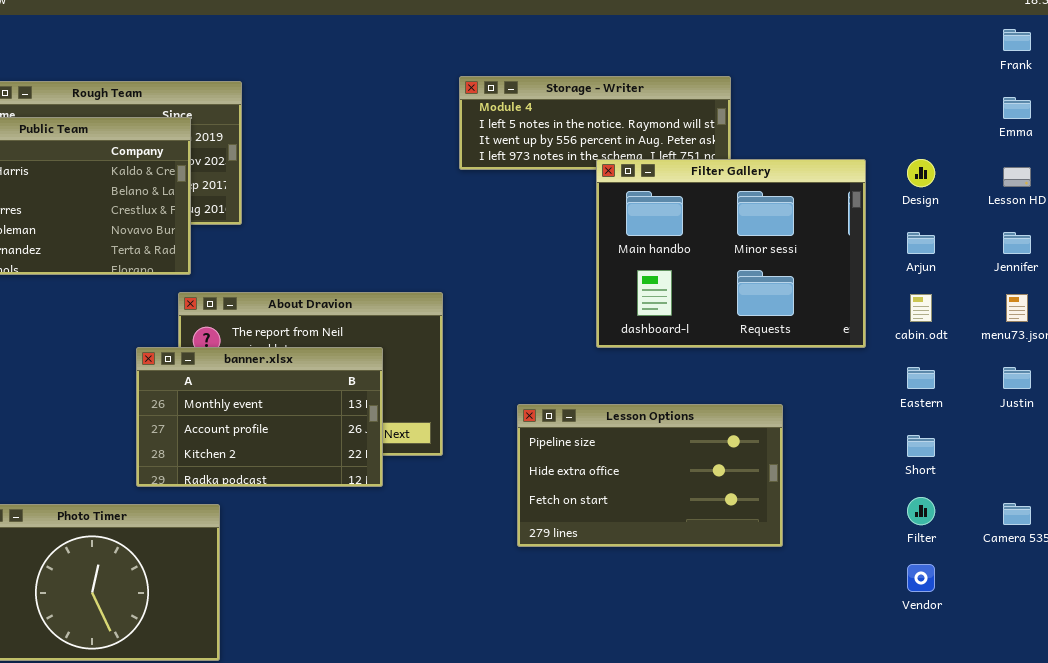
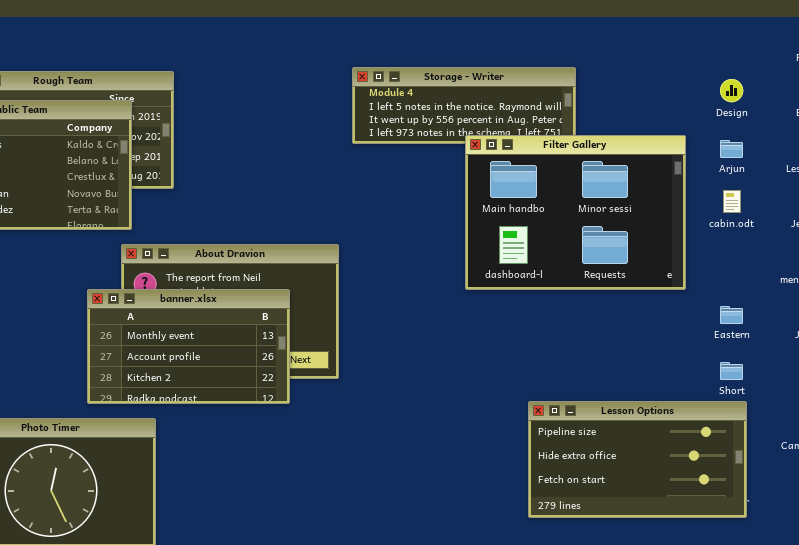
Design: [907,159,935,187] -> [720,79,743,102], moved
Arjun: [907,232,935,254] -> [720,140,743,158], moved
cabin.odt: [910,294,932,322] -> [723,190,741,213], moved
Lesson Options: [517,404,783,547] -> [528,401,747,518], moved

